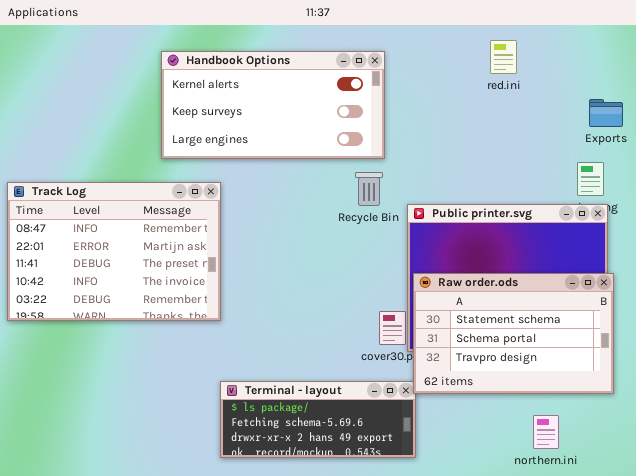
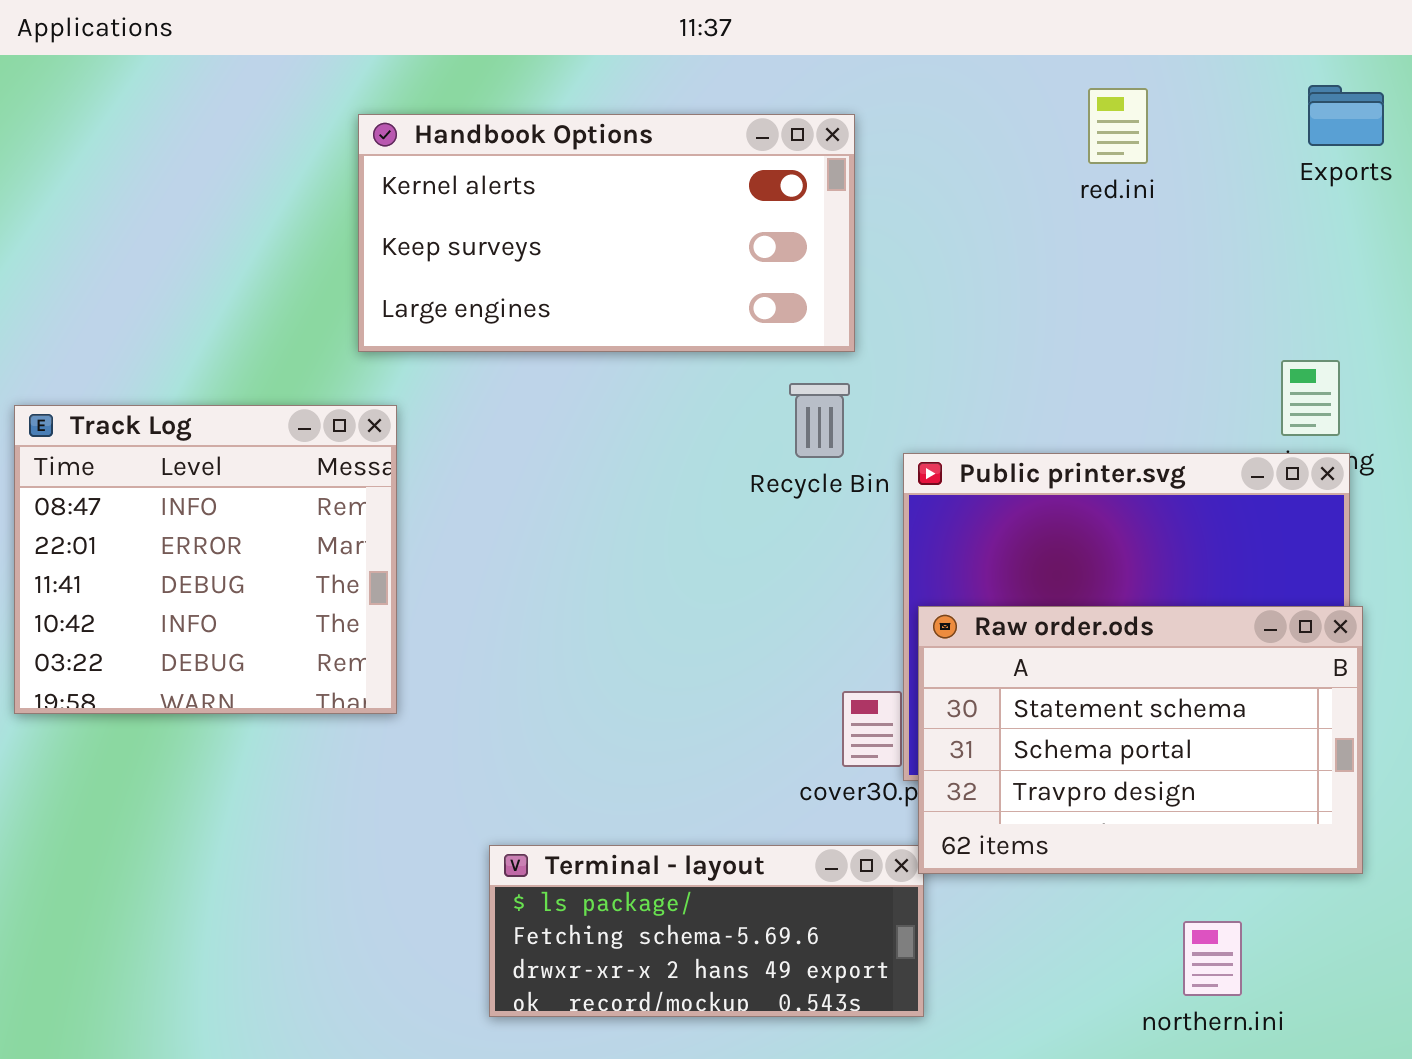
Exports: [589,99,623,127] -> [1308,85,1384,146], moved
Track Log: [7,182,221,321] -> [14,405,397,714], resized

